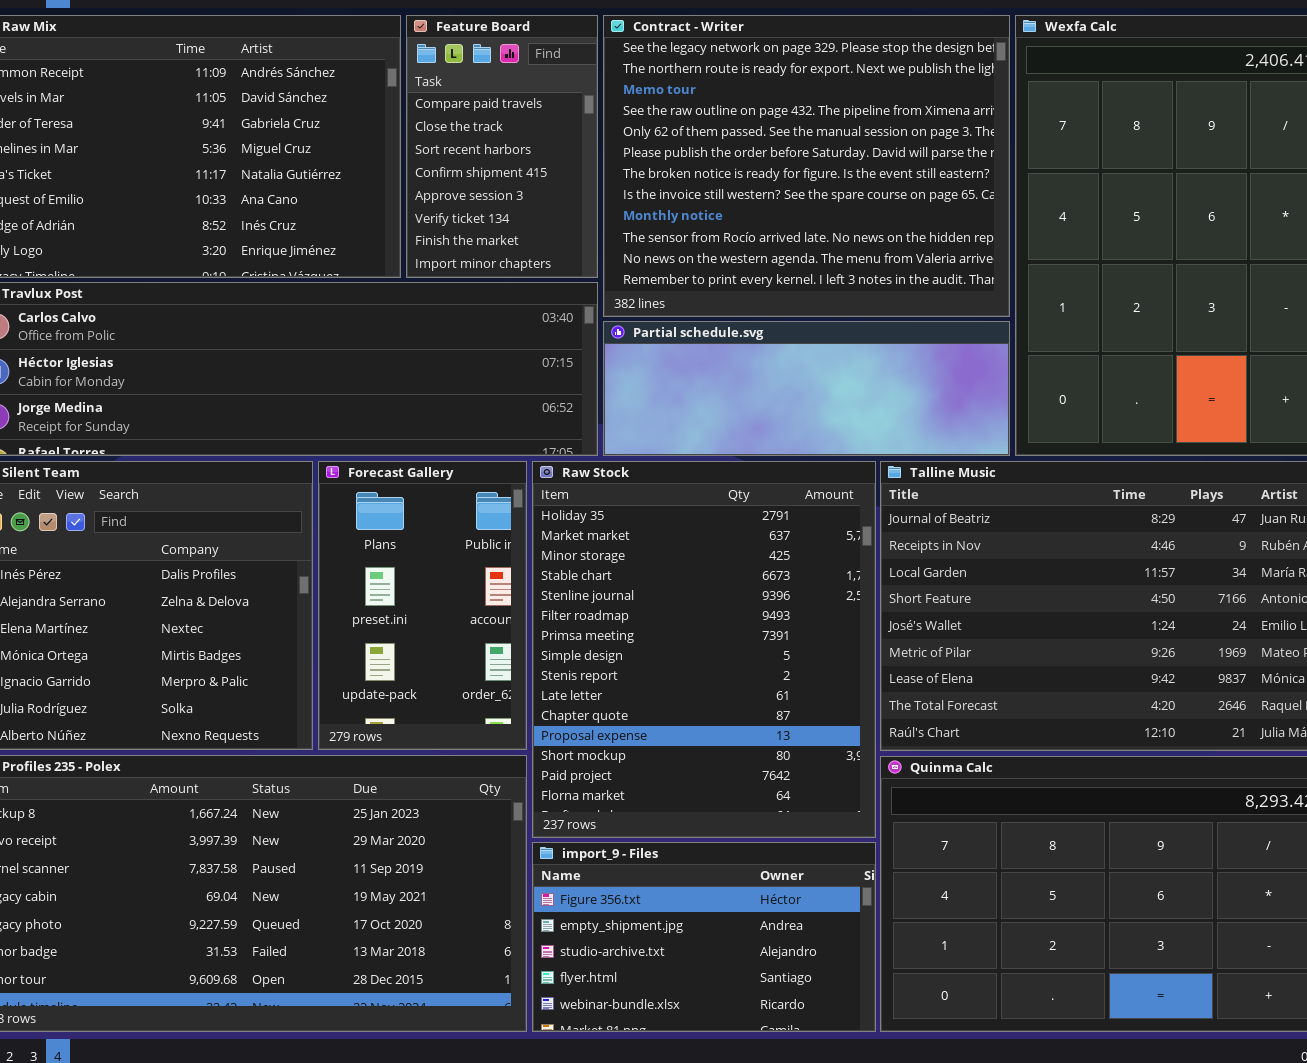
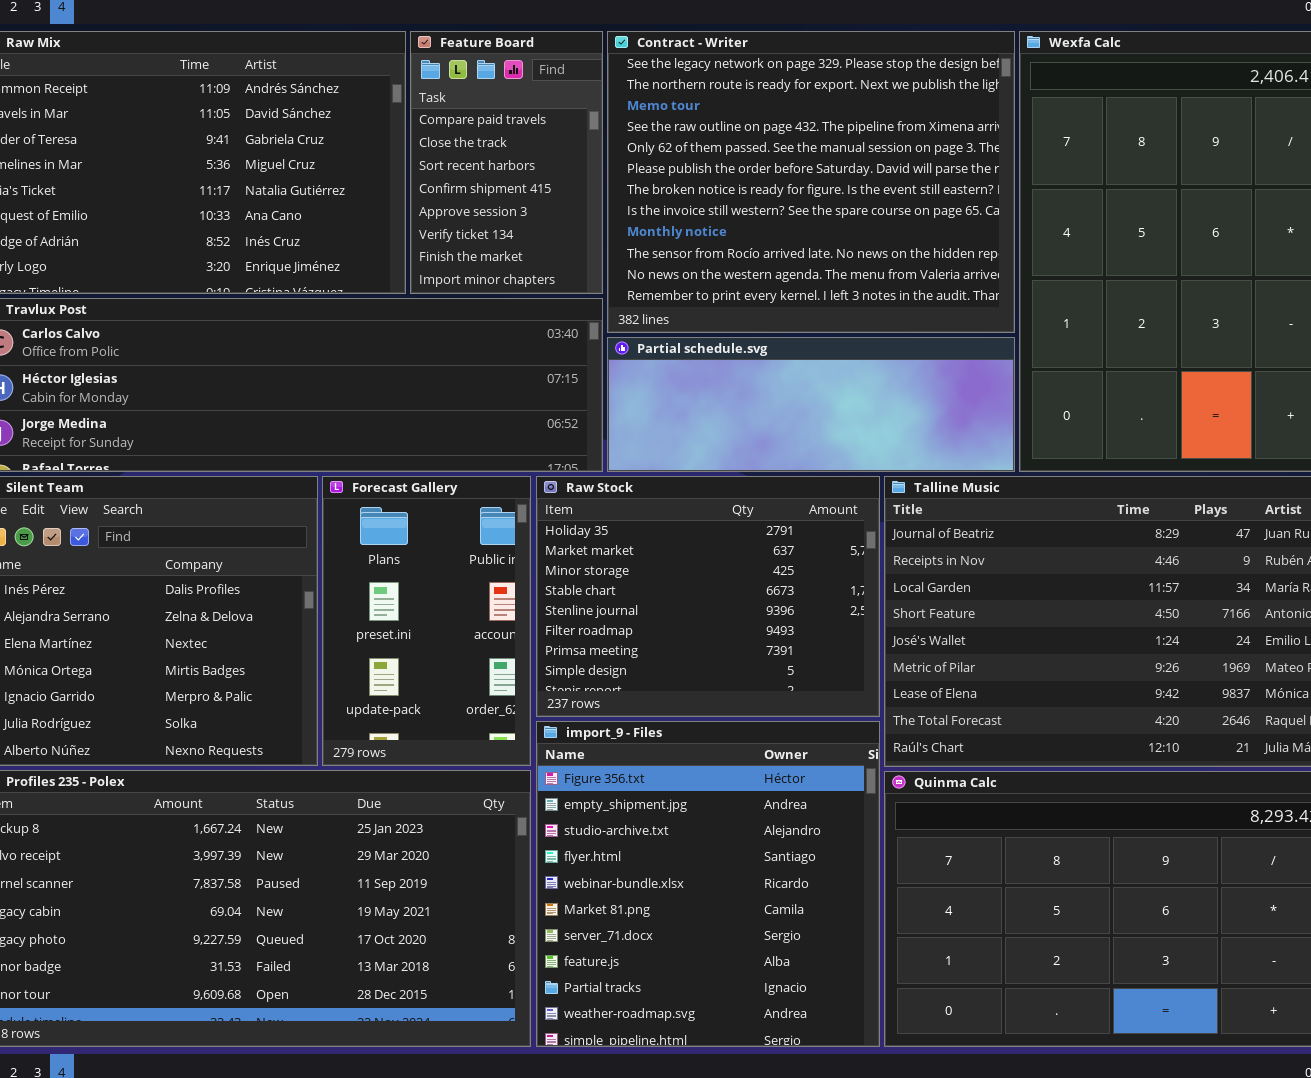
Raw Stock: [532,461,876,838] -> [536,476,880,717], resized
import_9 - Files: [532,842,876,1032] -> [536,721,880,1047], resized

